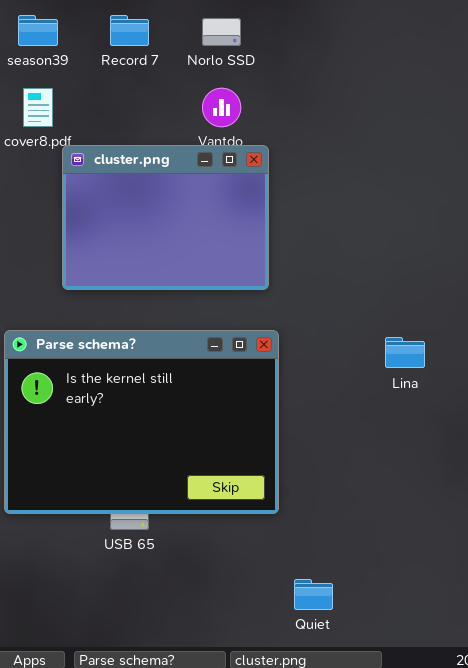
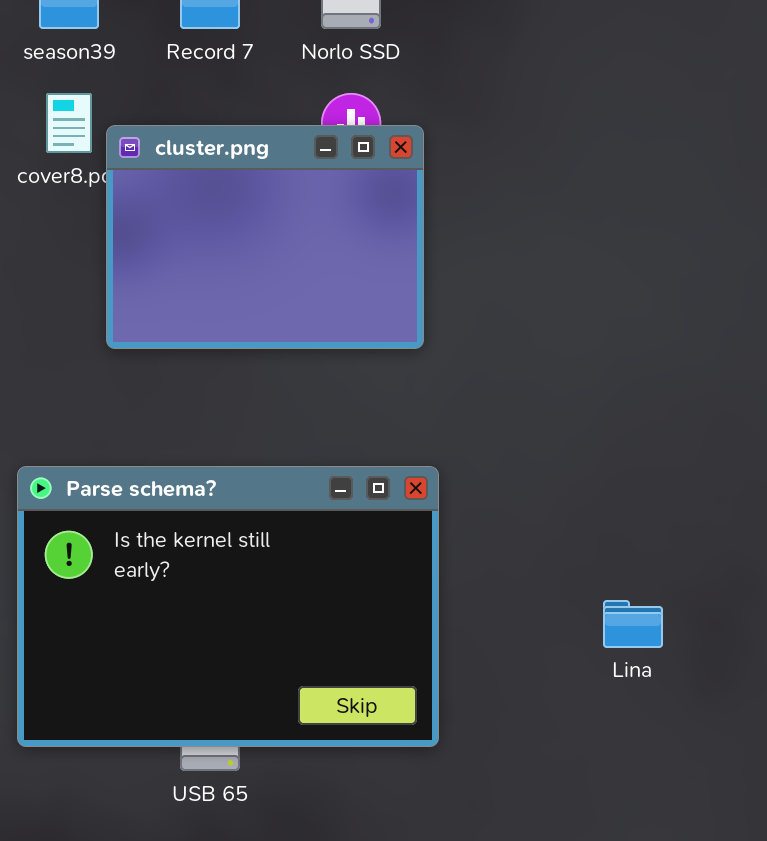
cluster.png: [62,145,269,290] -> [106,125,424,349], moved
Lina: [385,337,425,368] -> [603,600,663,648], moved

